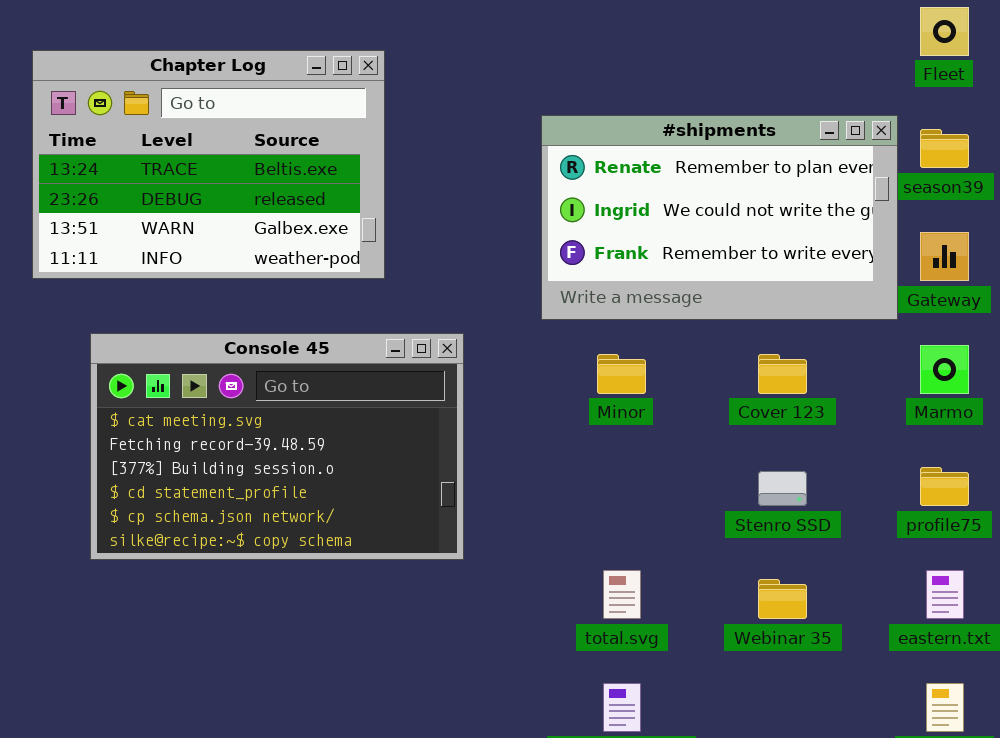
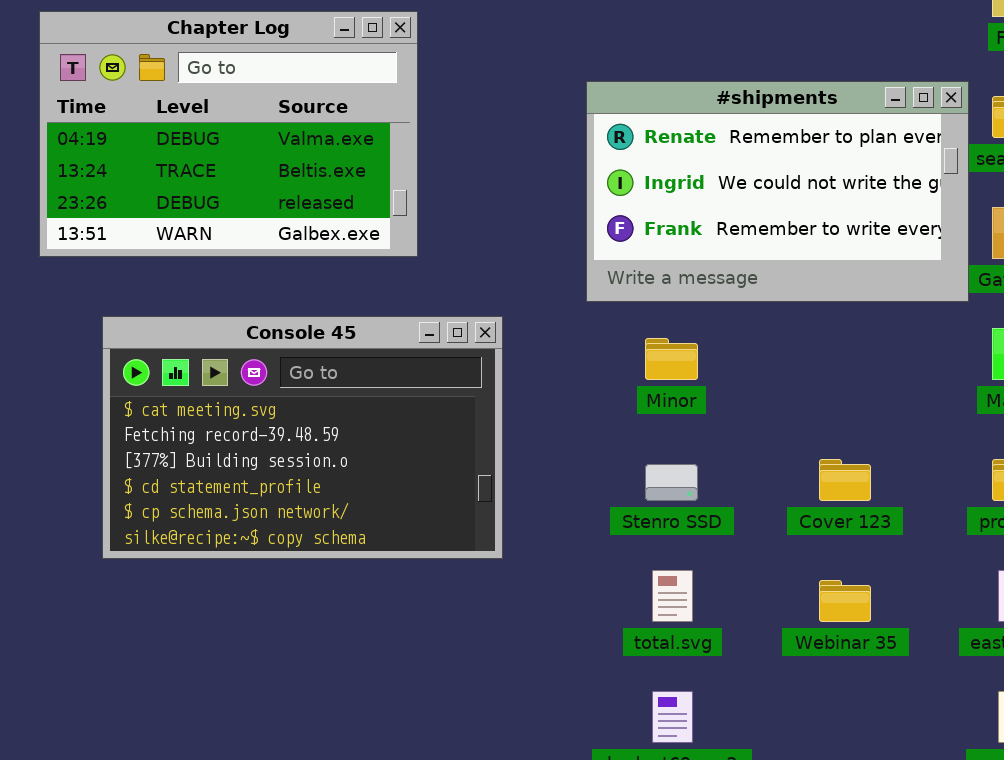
Chapter Log: [32,50,385,279] -> [39,11,418,257], scrolled up 1 row
Cover 123: [758,354,807,394] -> [819,459,871,501], moved
Stenro SSD: [758,471,807,506] -> [645,464,698,501], moved

